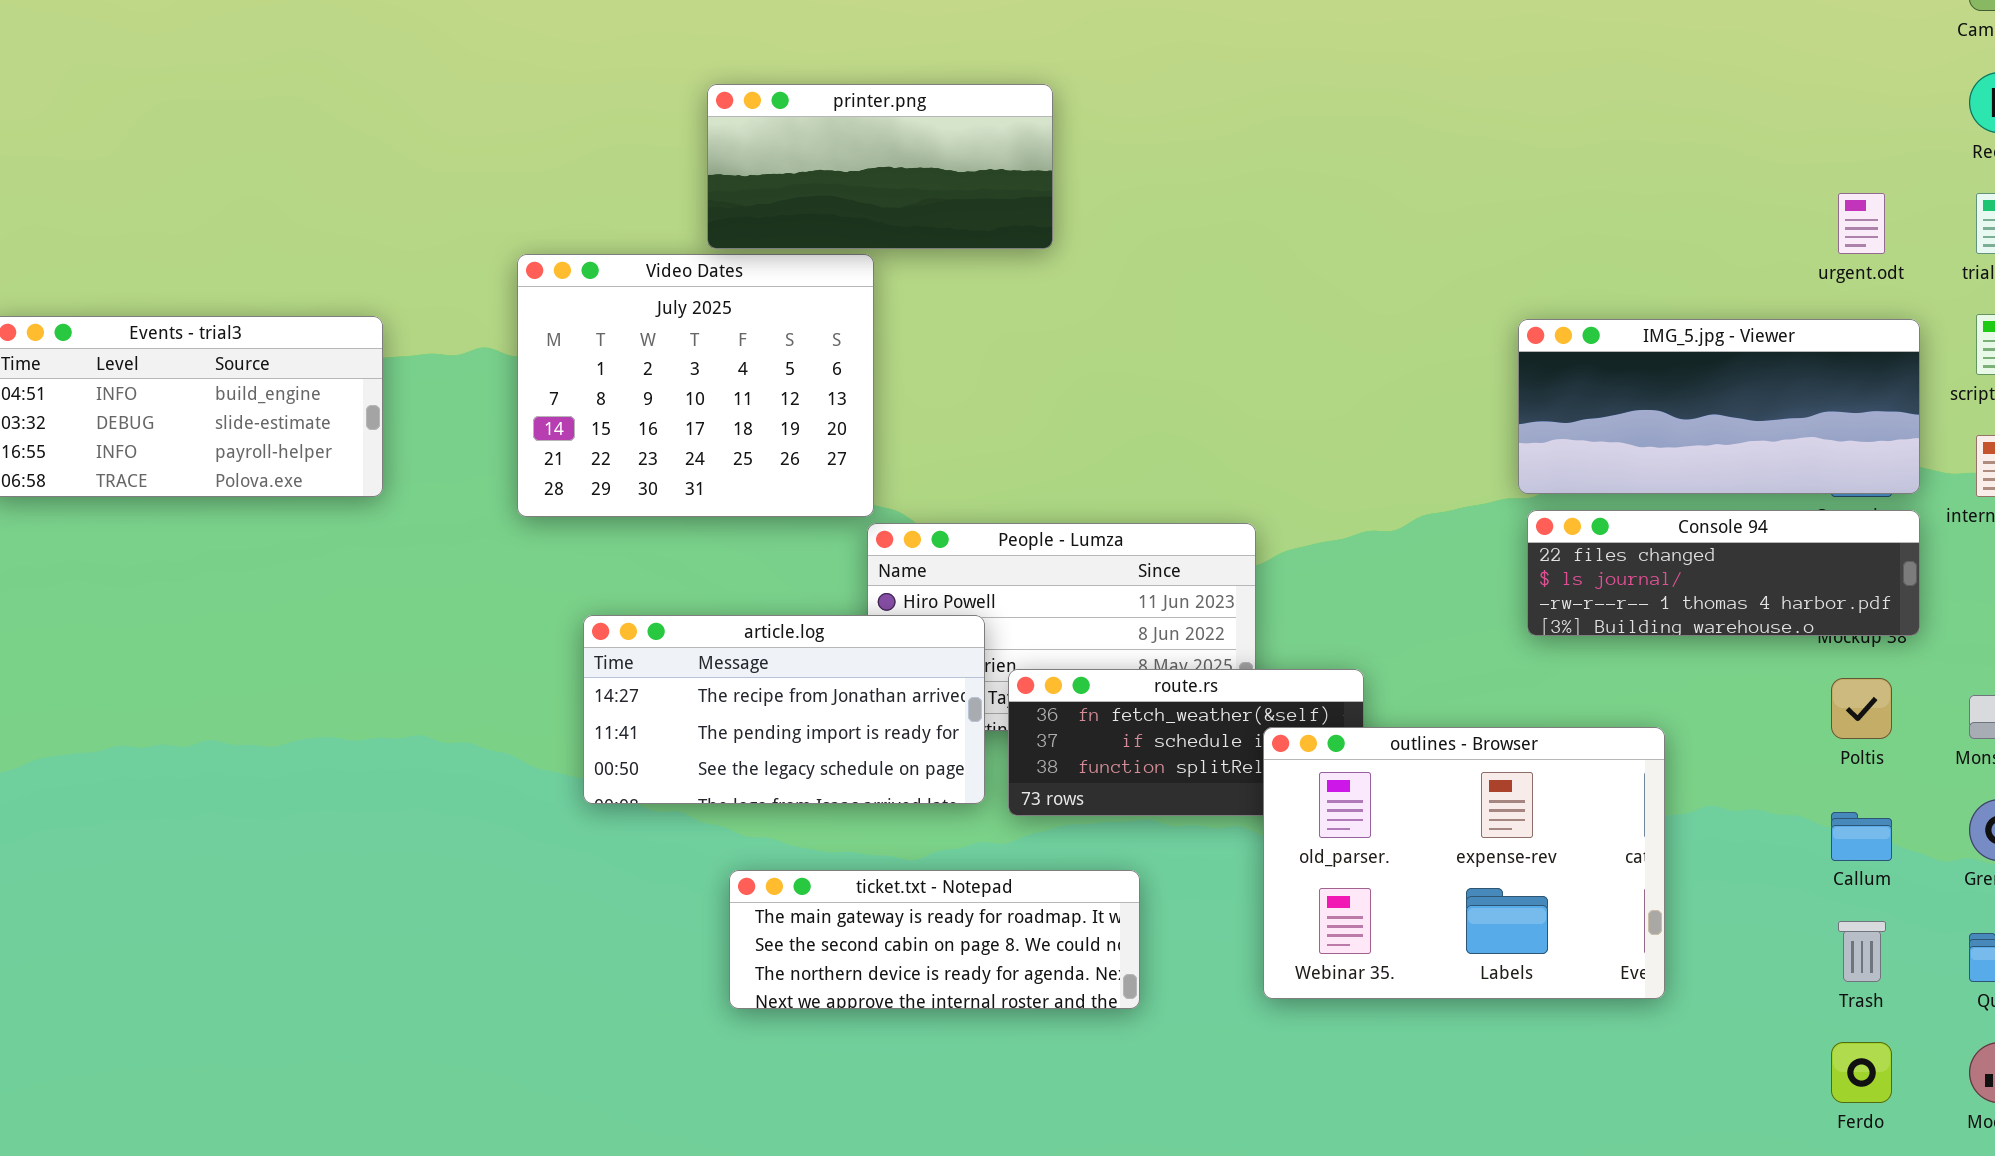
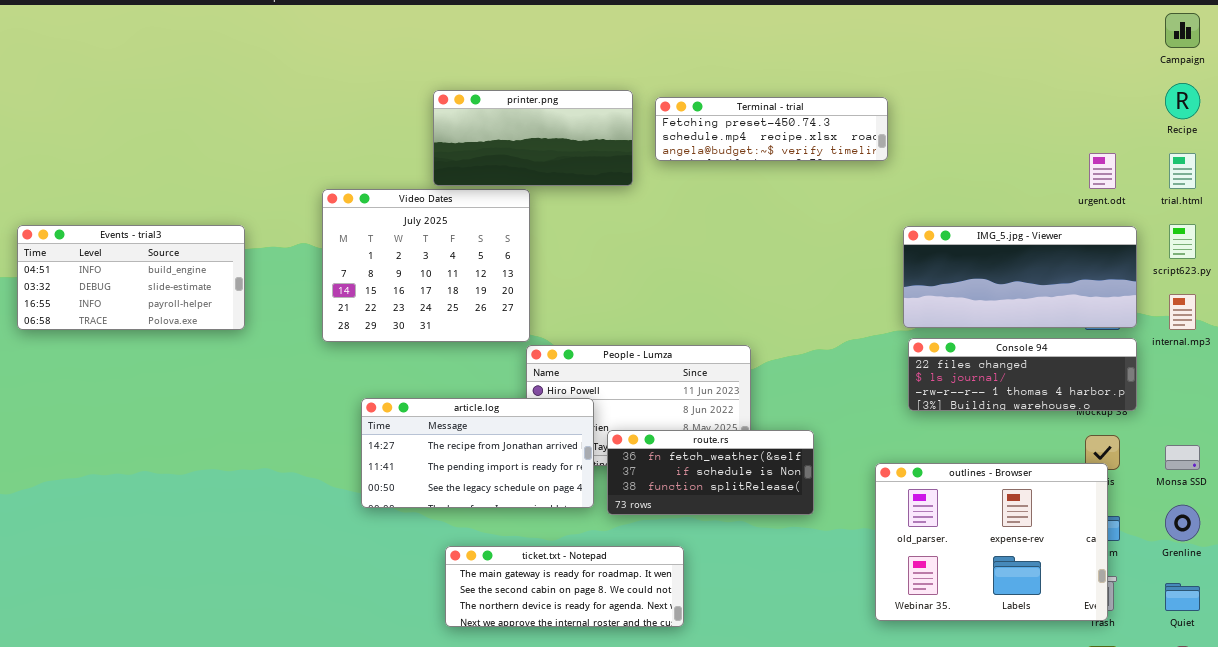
Terminal - trial: none -> [655,97,888,161], opened
outlines - Browser: [1263,727,1665,999] -> [875,463,1108,621], moved

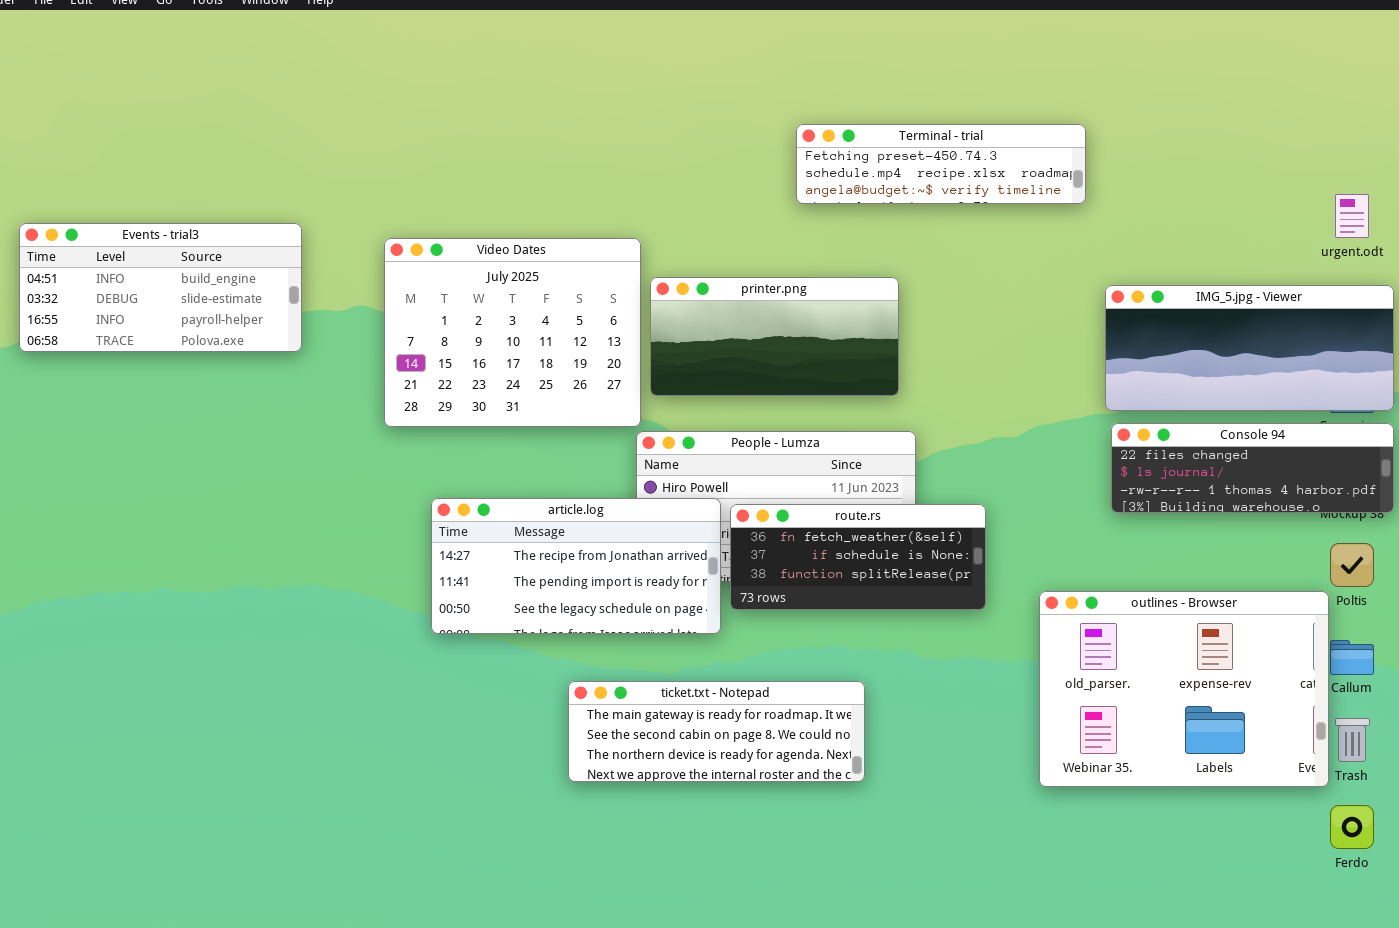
printer.png: [433,90,633,186] -> [650,277,899,396], moved
Events - trial3: [17,225,245,330] -> [19,223,302,352], moved
route.rs: [607,430,814,515] -> [730,504,986,610], moved
outlines - Browser: [875,463,1108,621] -> [1039,591,1329,787], moved
ticket.txt - Notepad: [445,546,684,627] -> [568,681,865,782], moved

